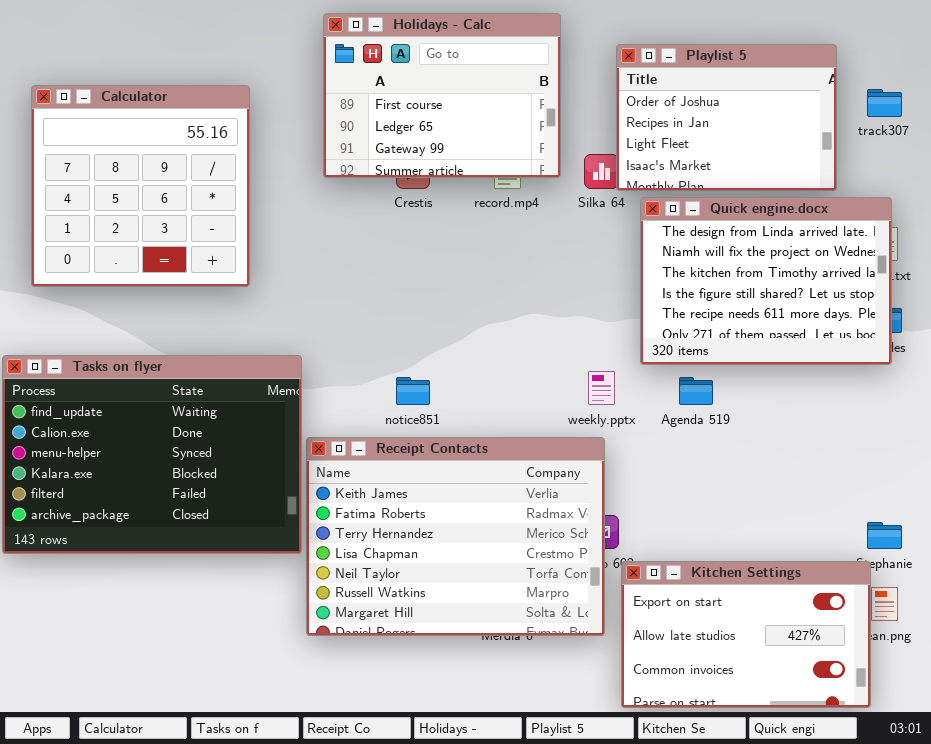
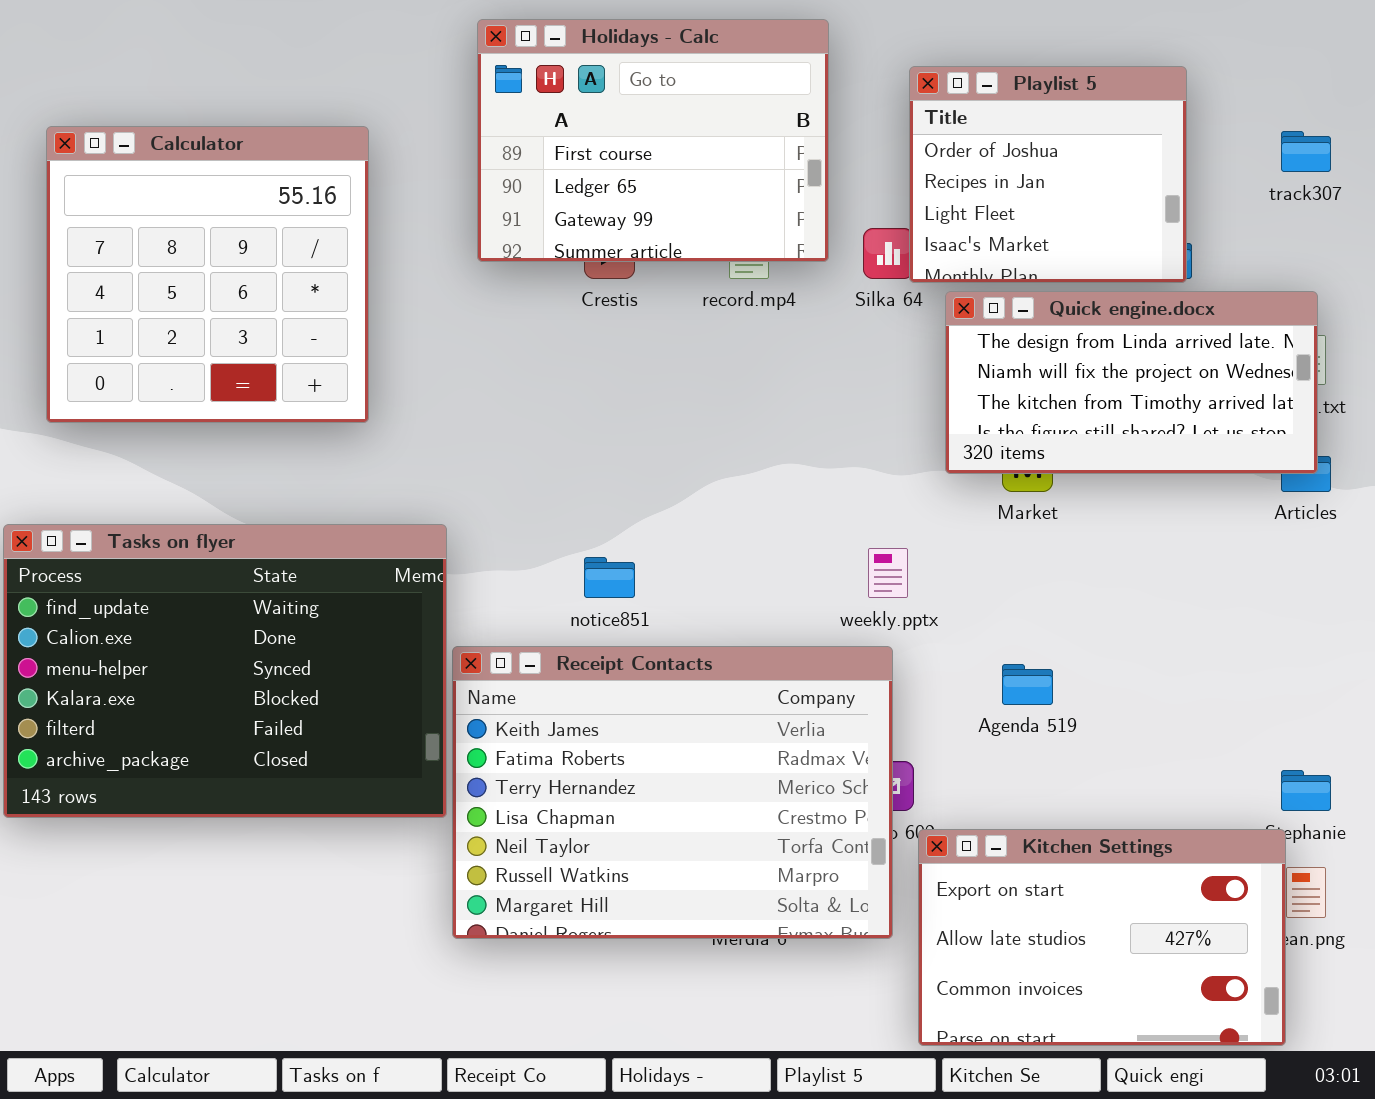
Playlist 5: [616,44,837,191] -> [909,66,1187,283], resized
Quick engine.docx: [640,197,892,365] -> [945,291,1318,474], resized
Agenda 519: [679,377,713,405] -> [1002,664,1053,705], moved

